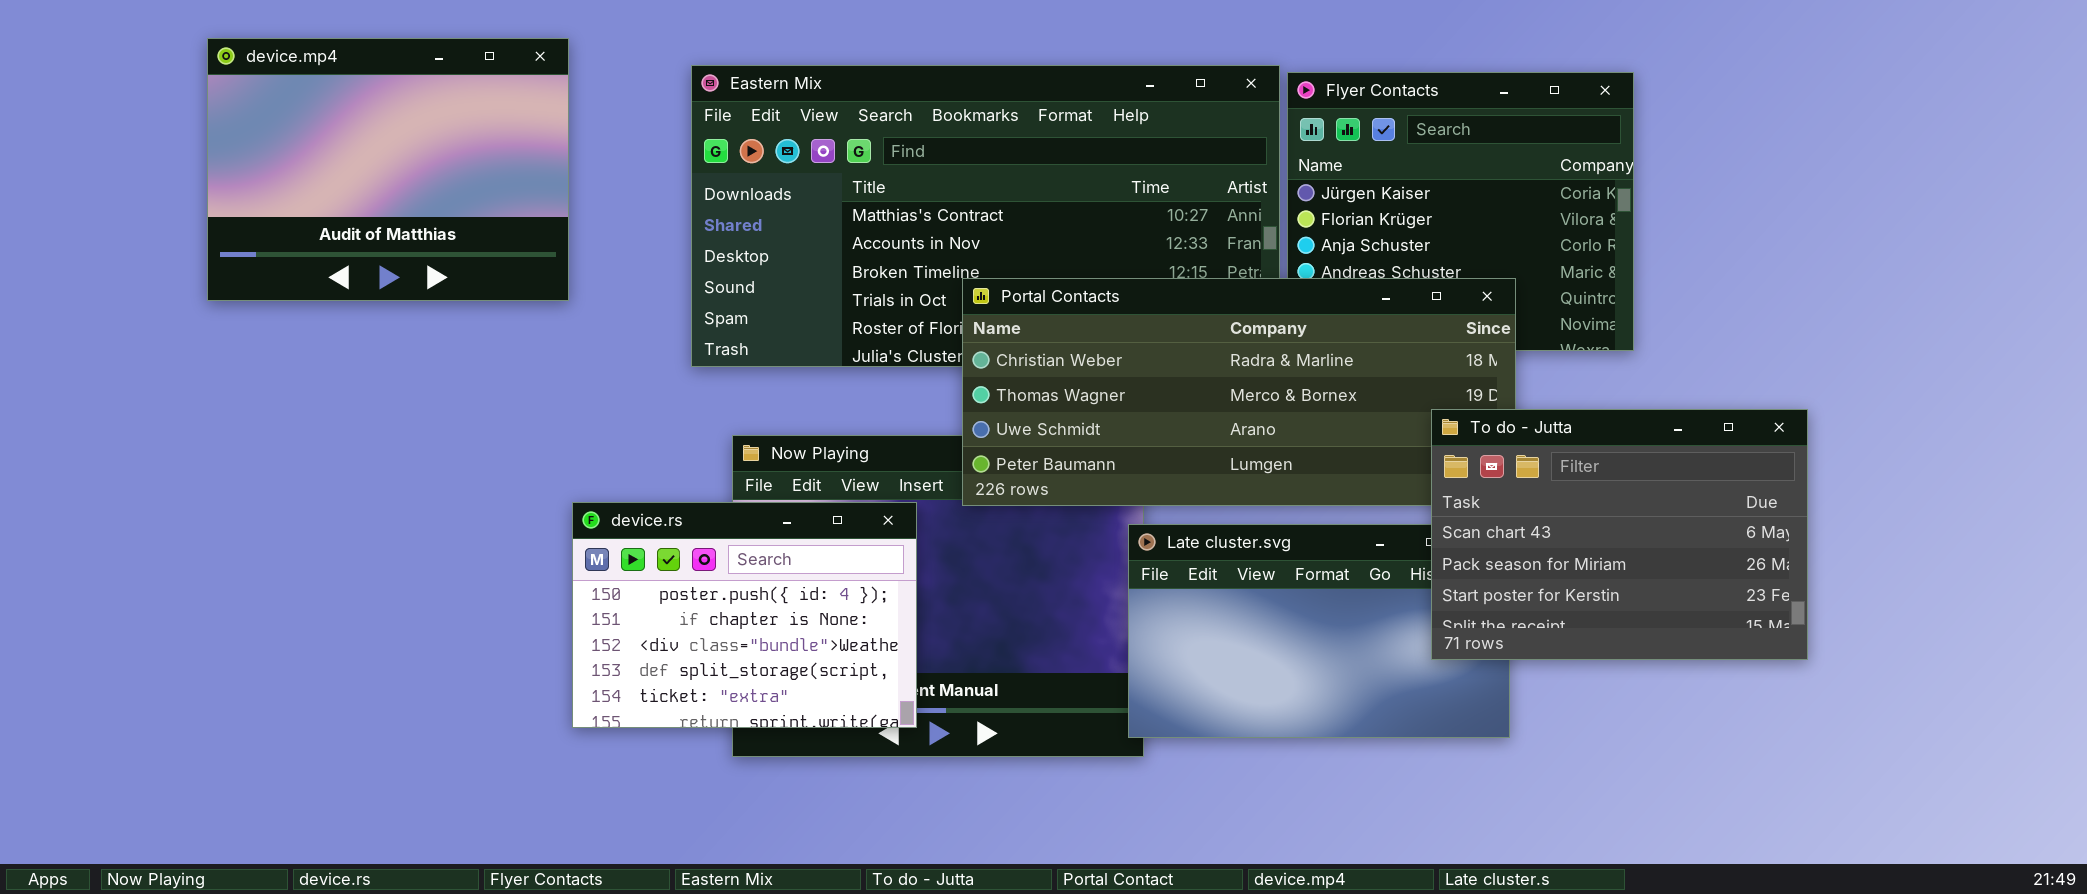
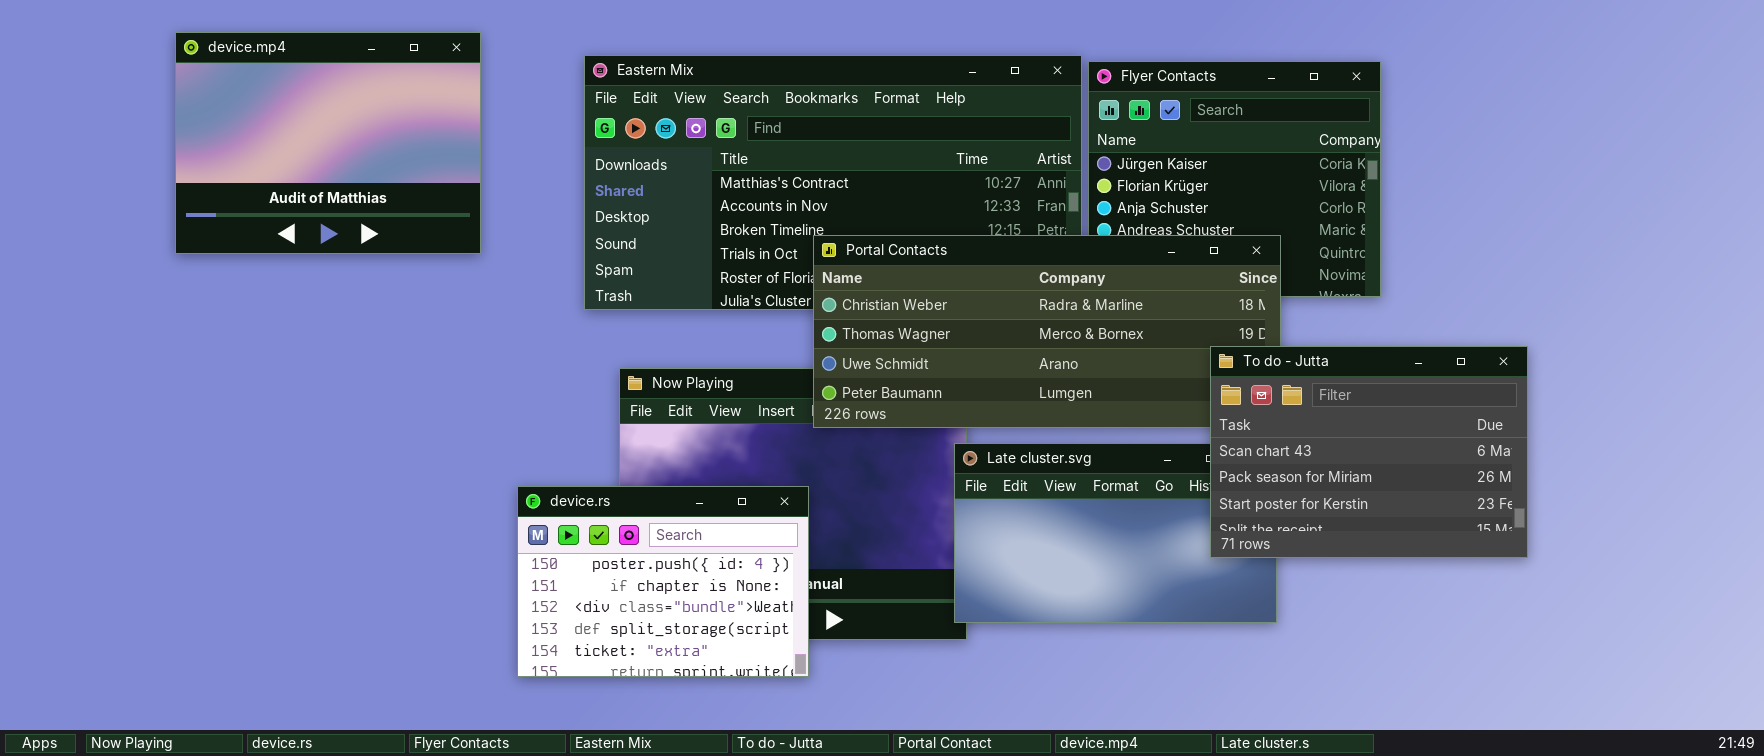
device.rs: [572,502,917,728] -> [517,486,809,677], moved

